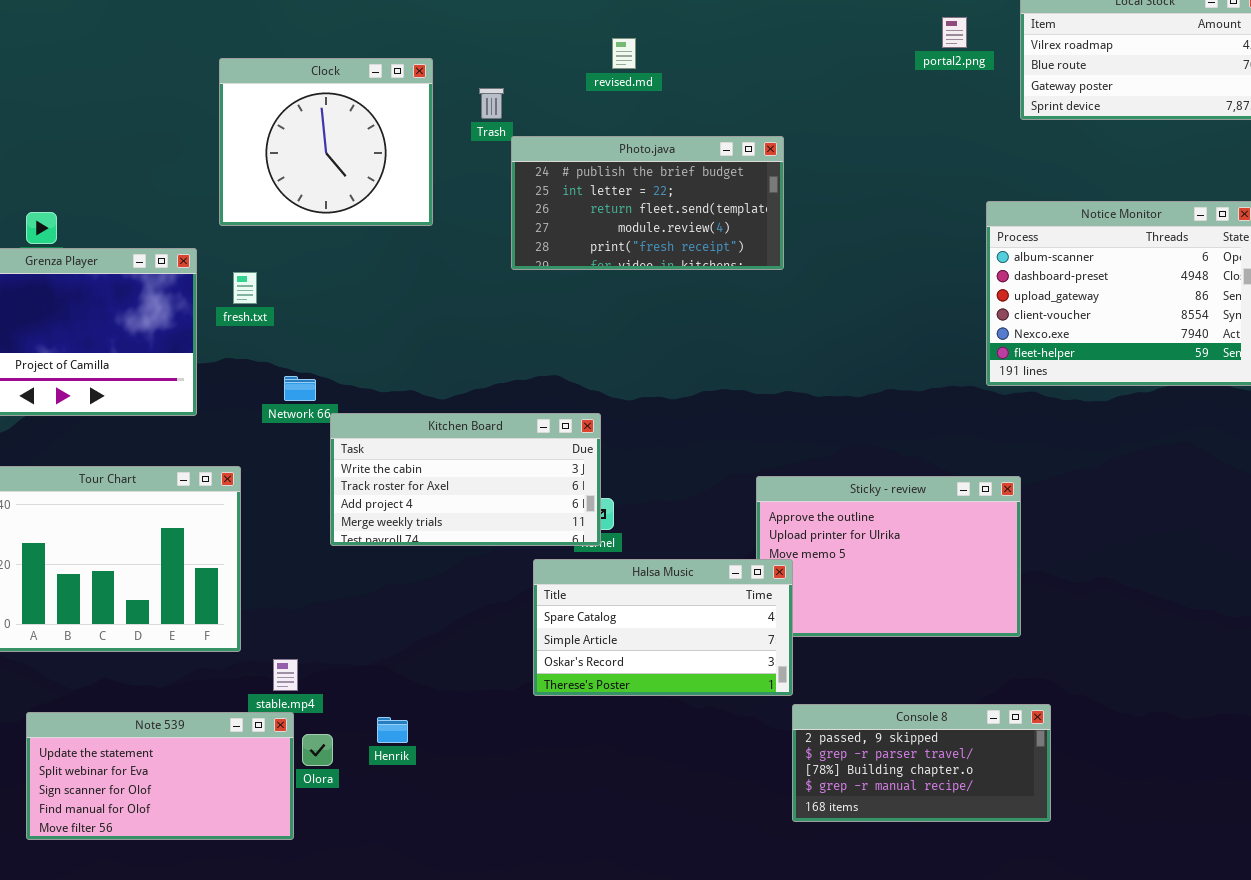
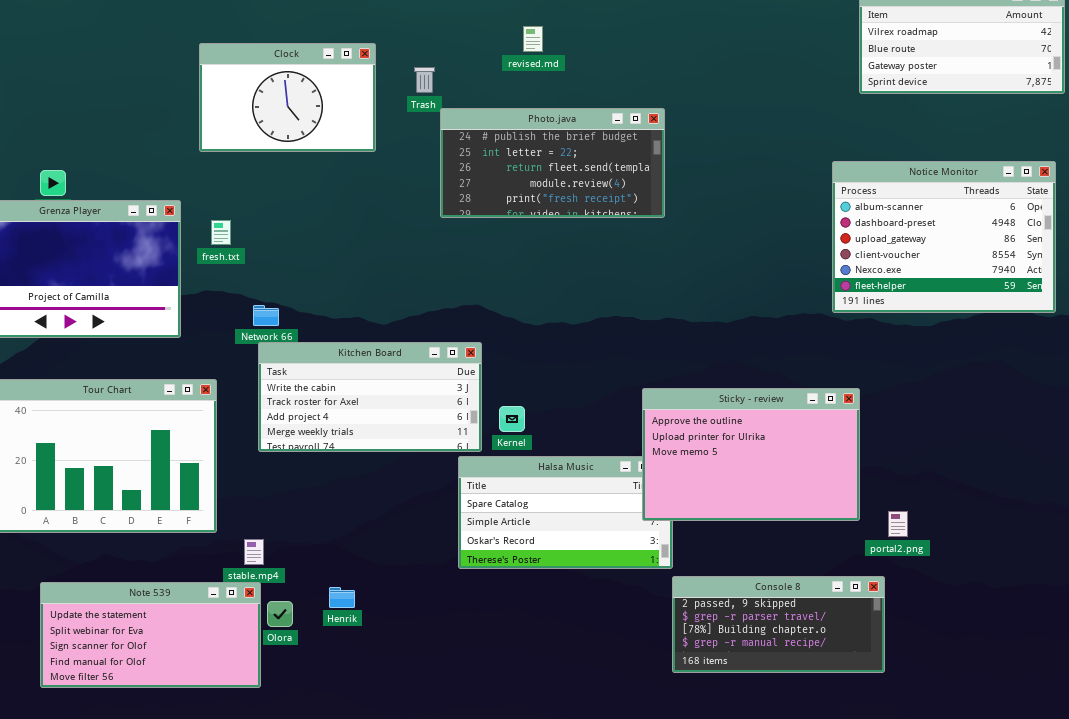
portal2.png: [942,17,967,48] -> [888,511,908,537], moved
Clock: [219,58,433,226] -> [199,43,376,152], resized
Kitchen Board: [330,413,601,546] -> [258,342,482,452], moved
Sticky - review: [756,476,1021,637] -> [642,388,860,521], raised

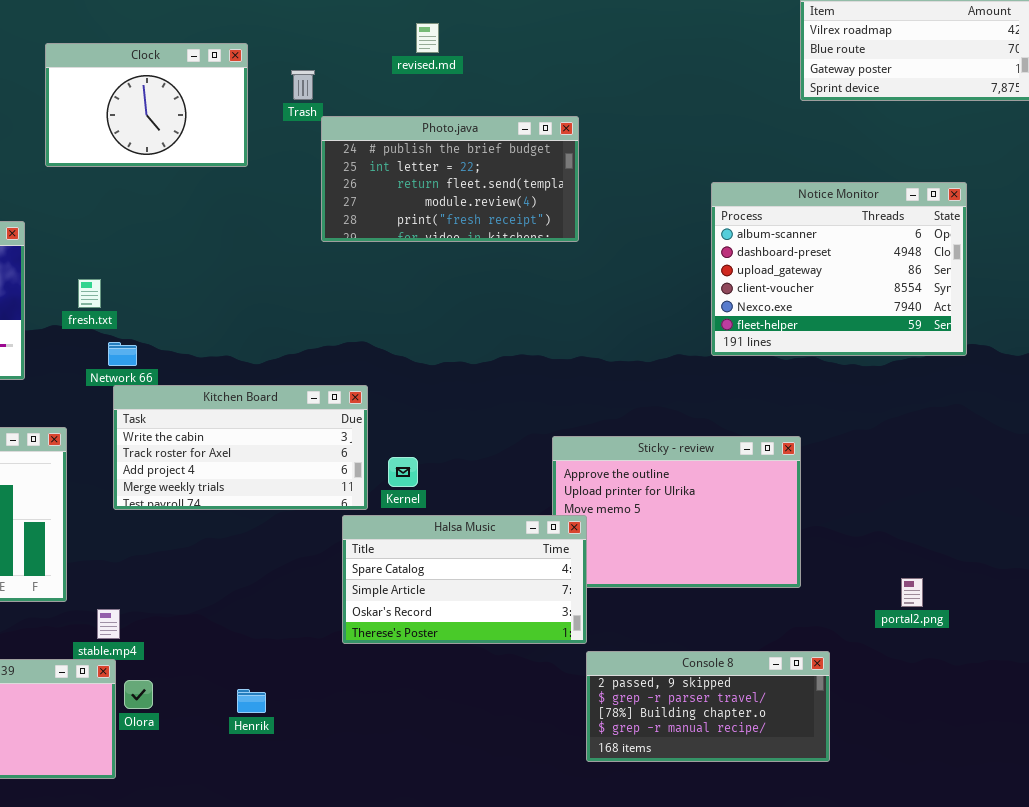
Notice Monitor: [832,161,1056,313] -> [711,182,967,356], moved
fresh.txt: [211,220,231,245] -> [78,279,101,308], moved
Halsa Music: [458,456,673,569] -> [342,515,587,644], raised
portal2.png: [888,511,908,537] -> [901,578,923,607], moved
Henrik: [329,587,355,608] -> [237,689,266,713], moved

